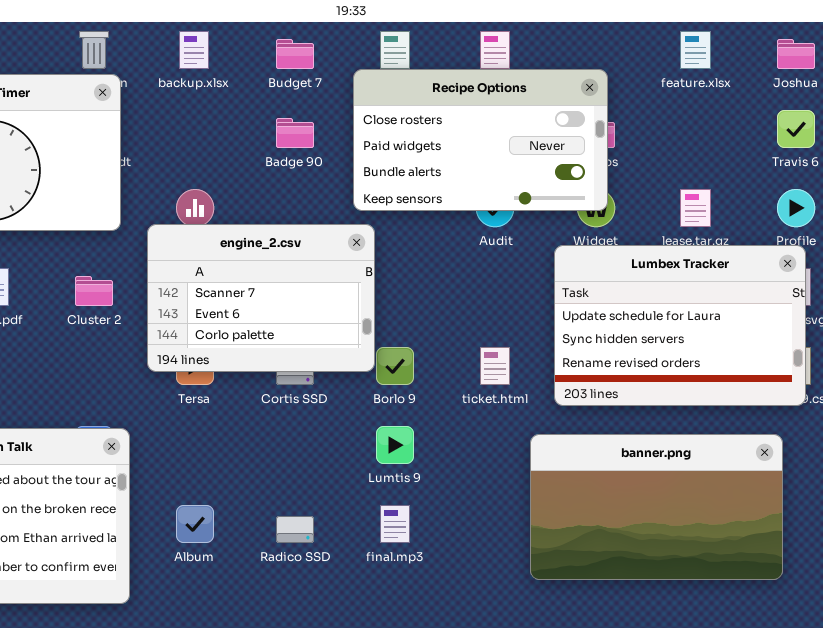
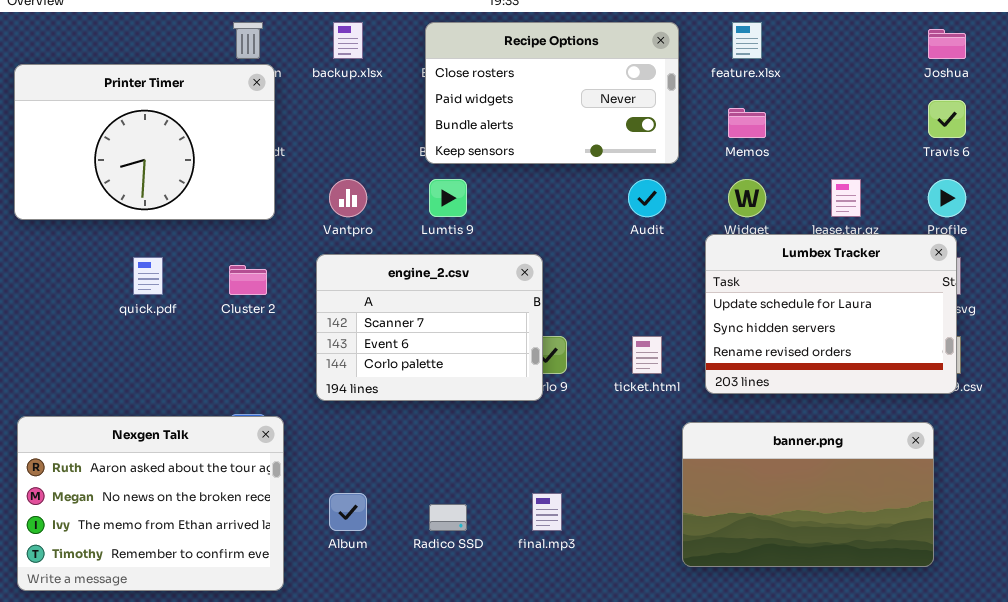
feature.xlsx: [680,31,711,69] -> [732,22,762,59], moved
Recipe Options: [353,69,608,211] -> [425,22,679,164], moved
engine_2.csv: [147,224,375,372] -> [316,254,543,401], moved
Lumtis 9: [376,426,414,464] -> [429,179,467,217], moved

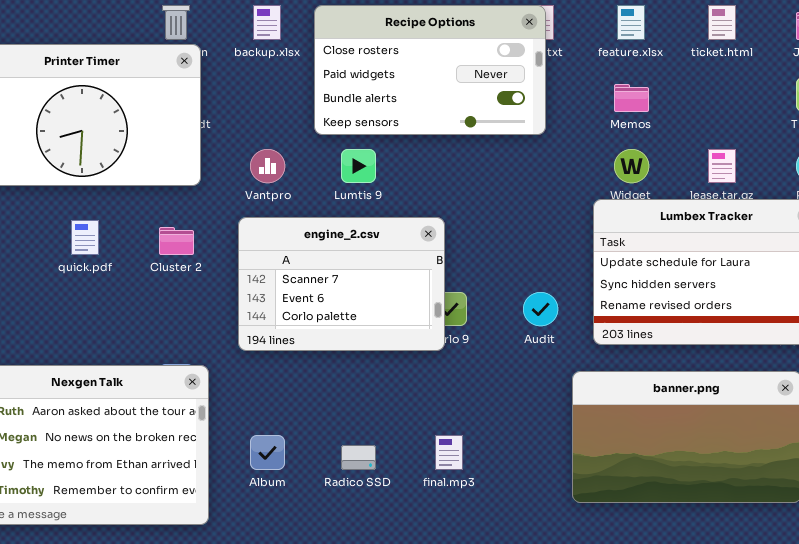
Recipe Options: [425,22,679,164] -> [314,5,546,135], moved
Audit: [628,179,666,217] -> [523,292,558,326], moved
ticket.html: [632,336,662,374] -> [708,5,736,40], moved

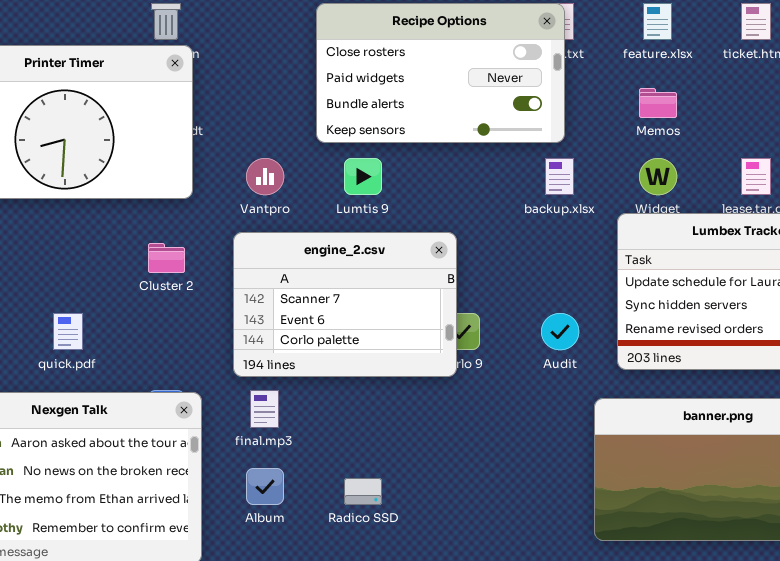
backup.xlsx: [253,5,281,40] -> [545,158,574,195], moved
quick.pdf: [71,220,99,255] -> [53,313,83,350], moved
final.mp3: [435,435,463,470] -> [250,390,279,428], moved

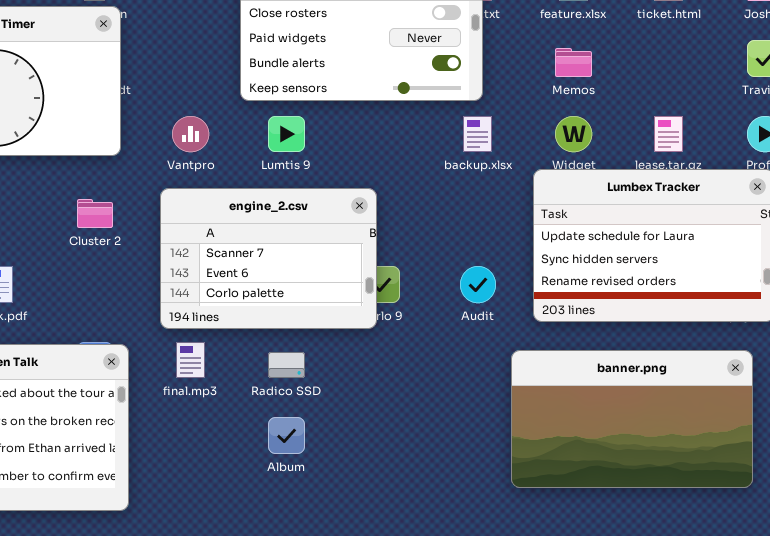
Album: [246,468,284,505] -> [268,417,305,454], moved
Radico SSD: [344,478,382,505] -> [268,352,305,378], moved

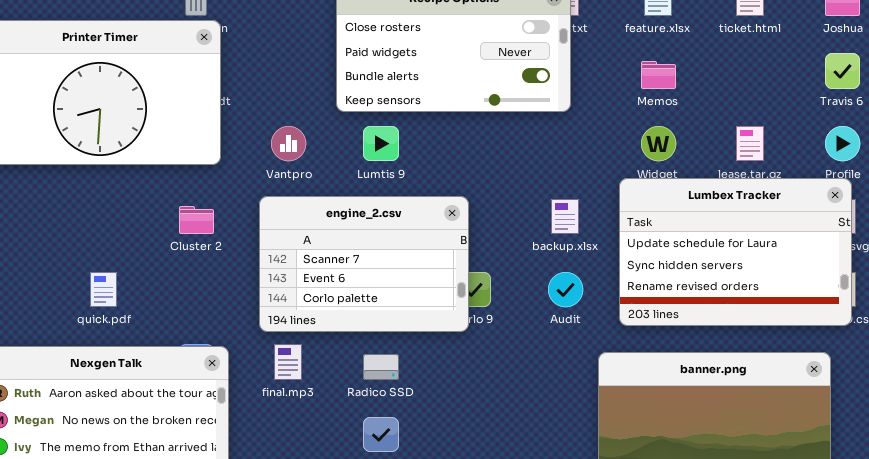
backup.xlsx: [463,116,492,152] -> [551,199,579,234], moved

